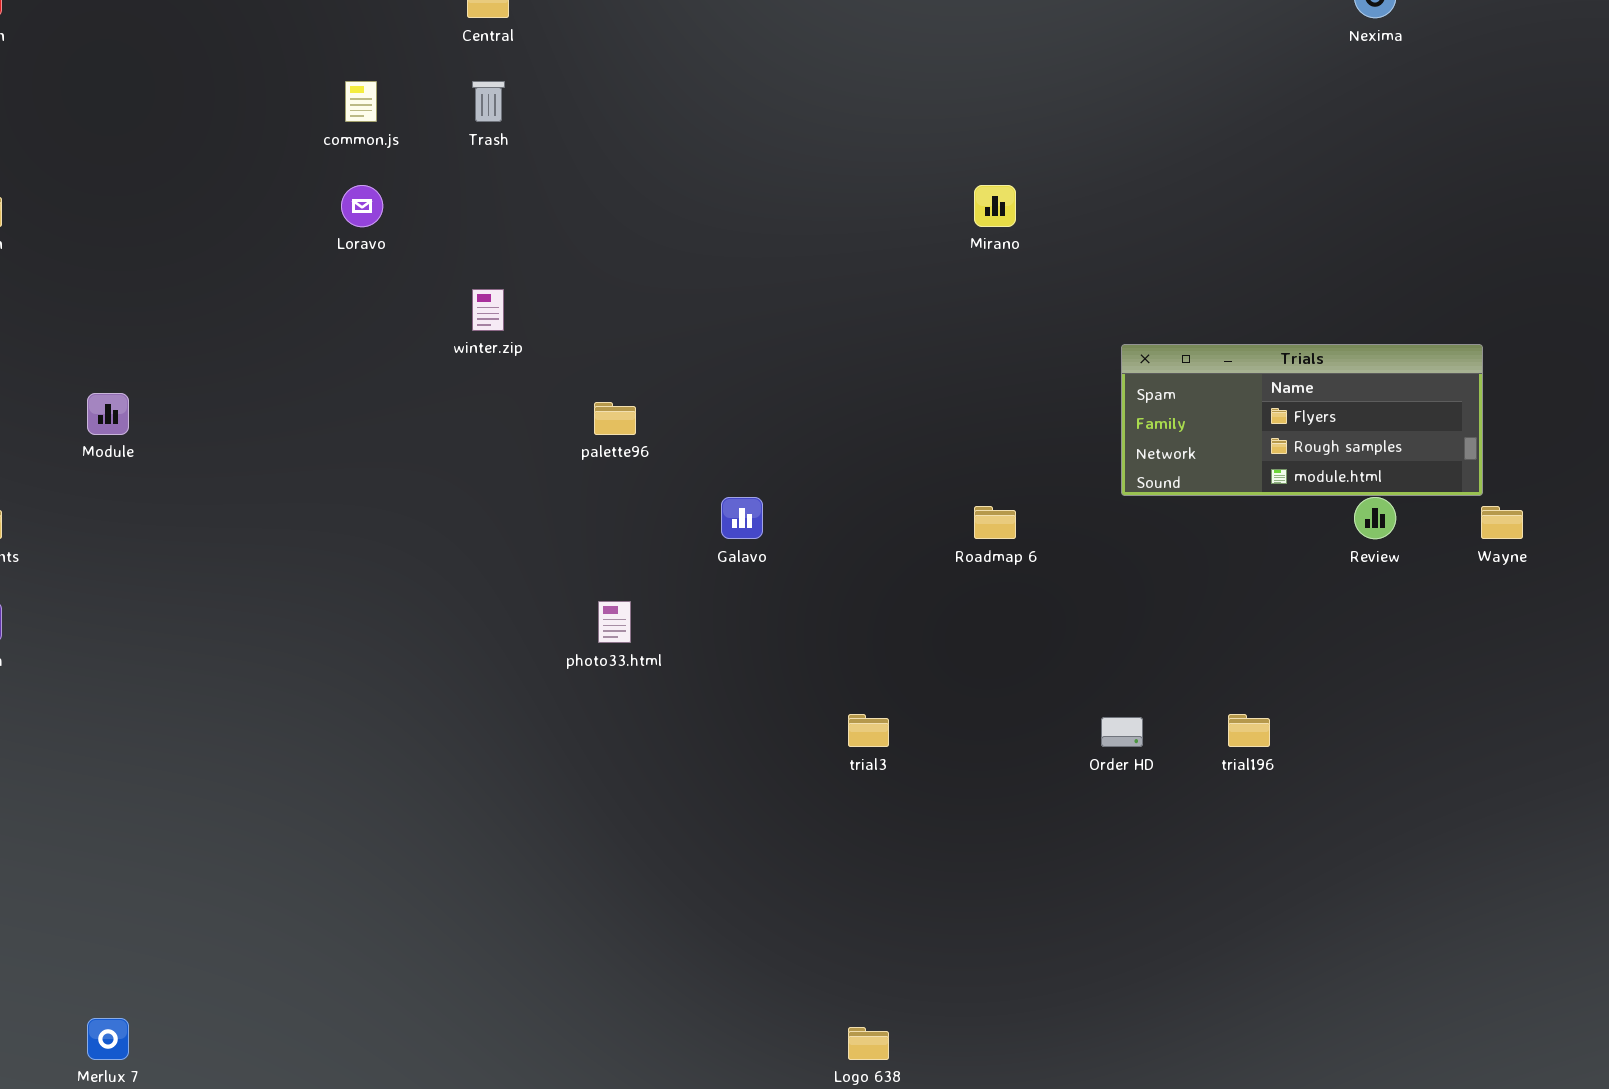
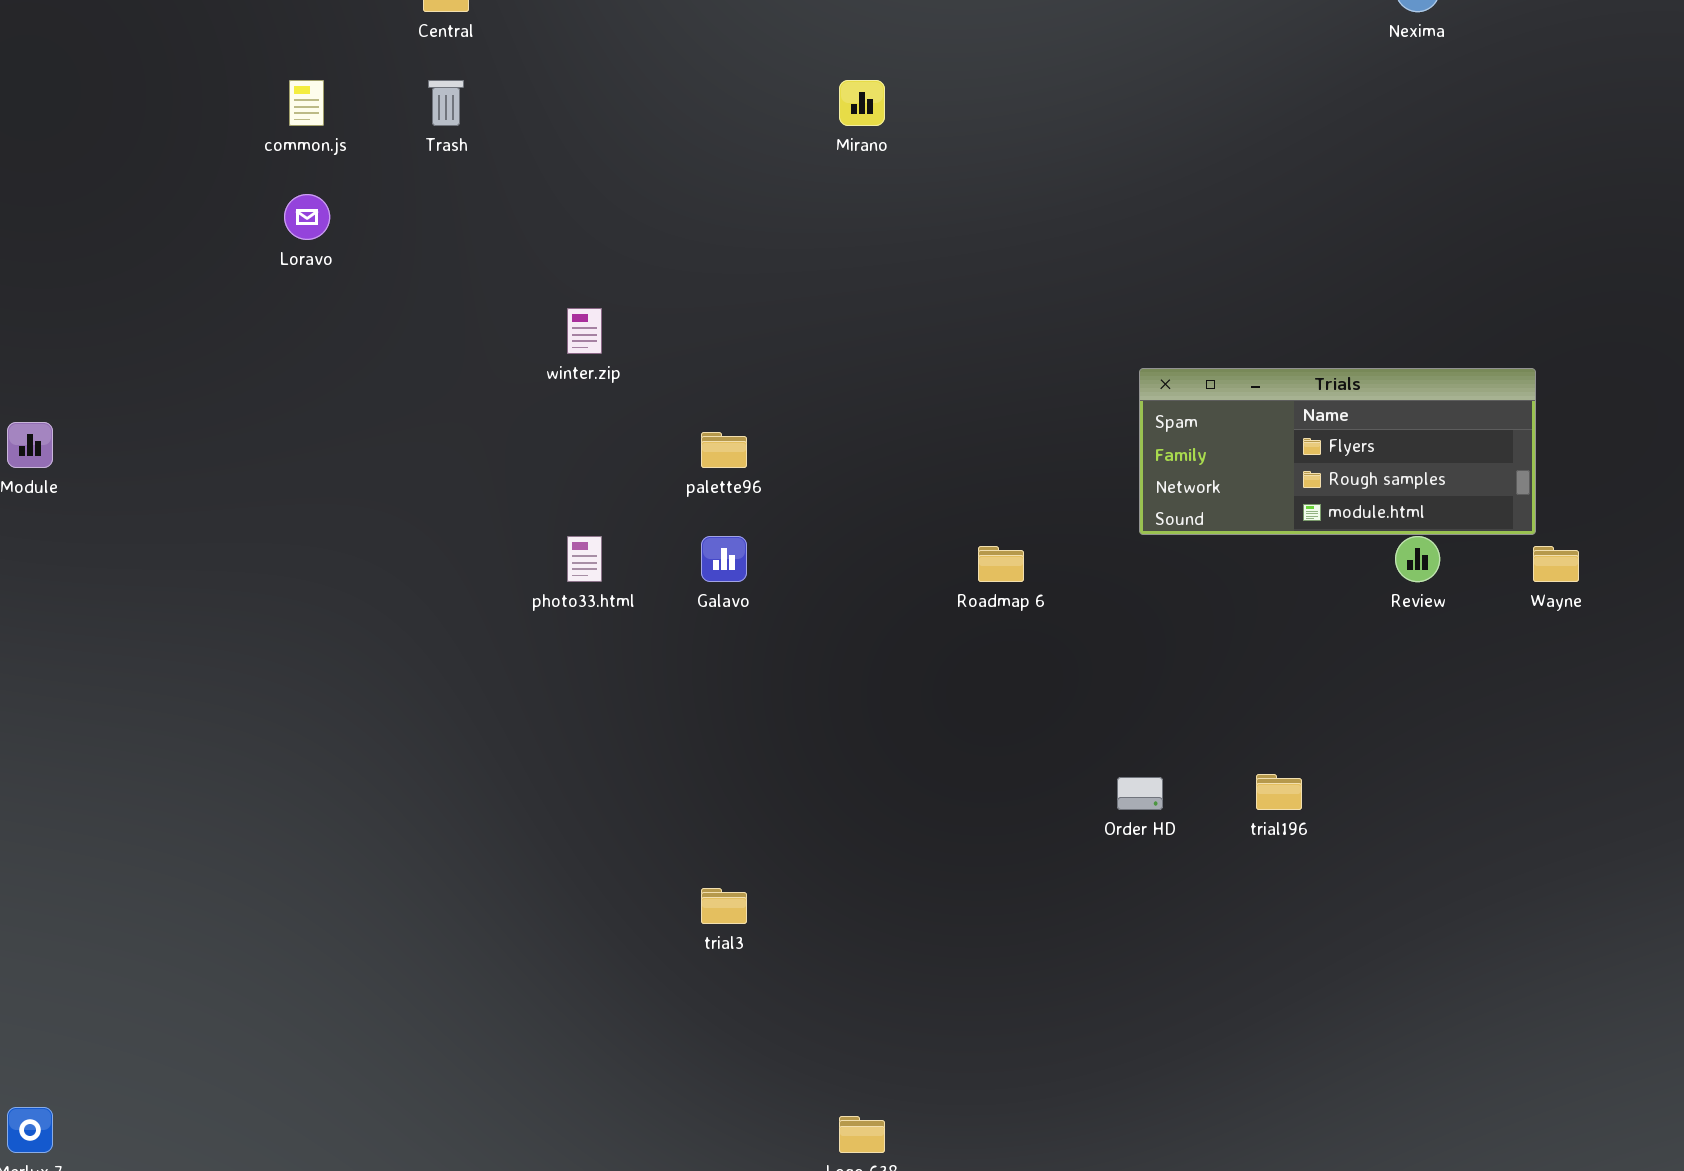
Mirano: [974,185,1016,227] -> [839,80,885,126], moved
winter.zip: [472,289,504,331] -> [567,308,602,354], moved
palette96: [594,402,636,435] -> [701,432,747,468], moved
photo33.html: [598,601,631,643] -> [567,536,602,582], moved
trial3: [848,714,889,747] -> [701,888,747,924], moved

